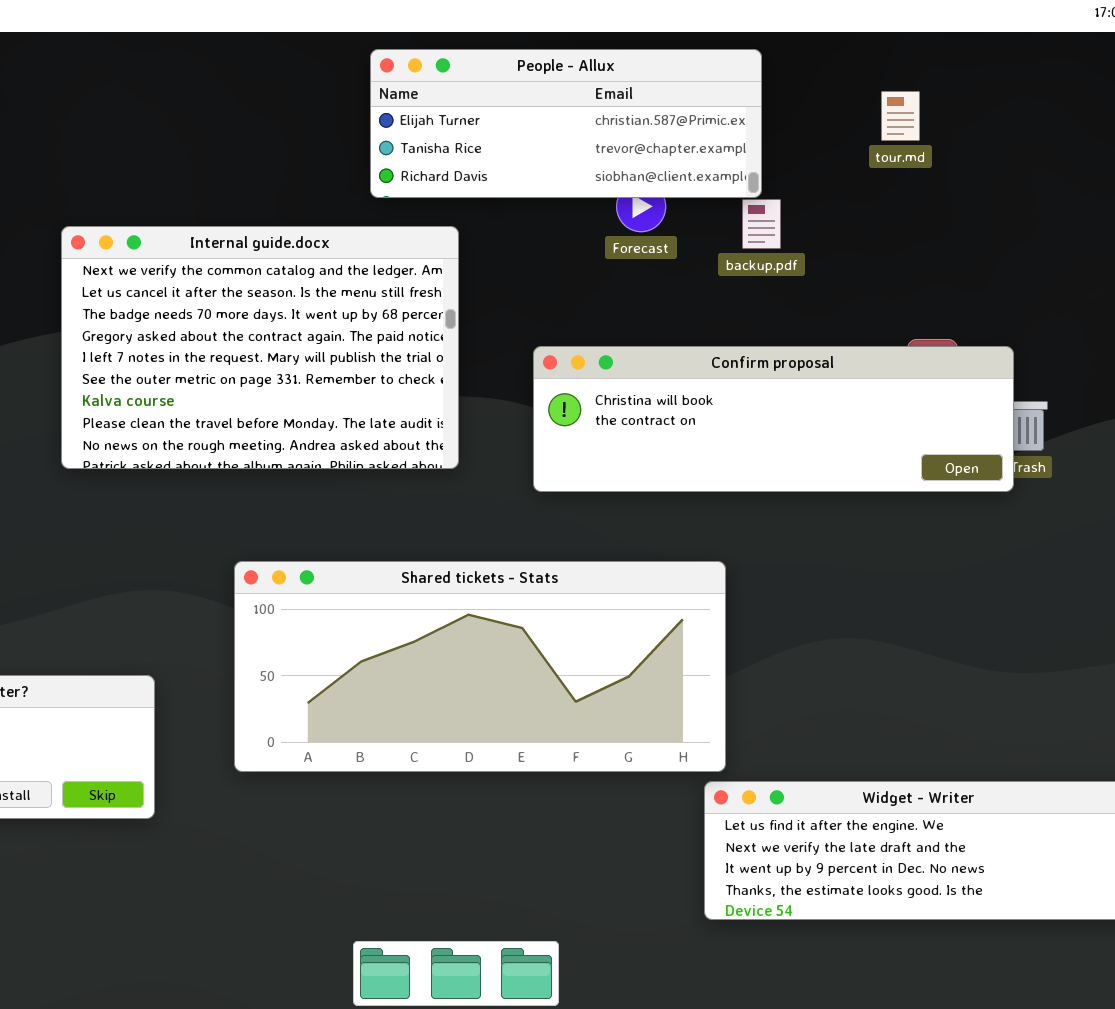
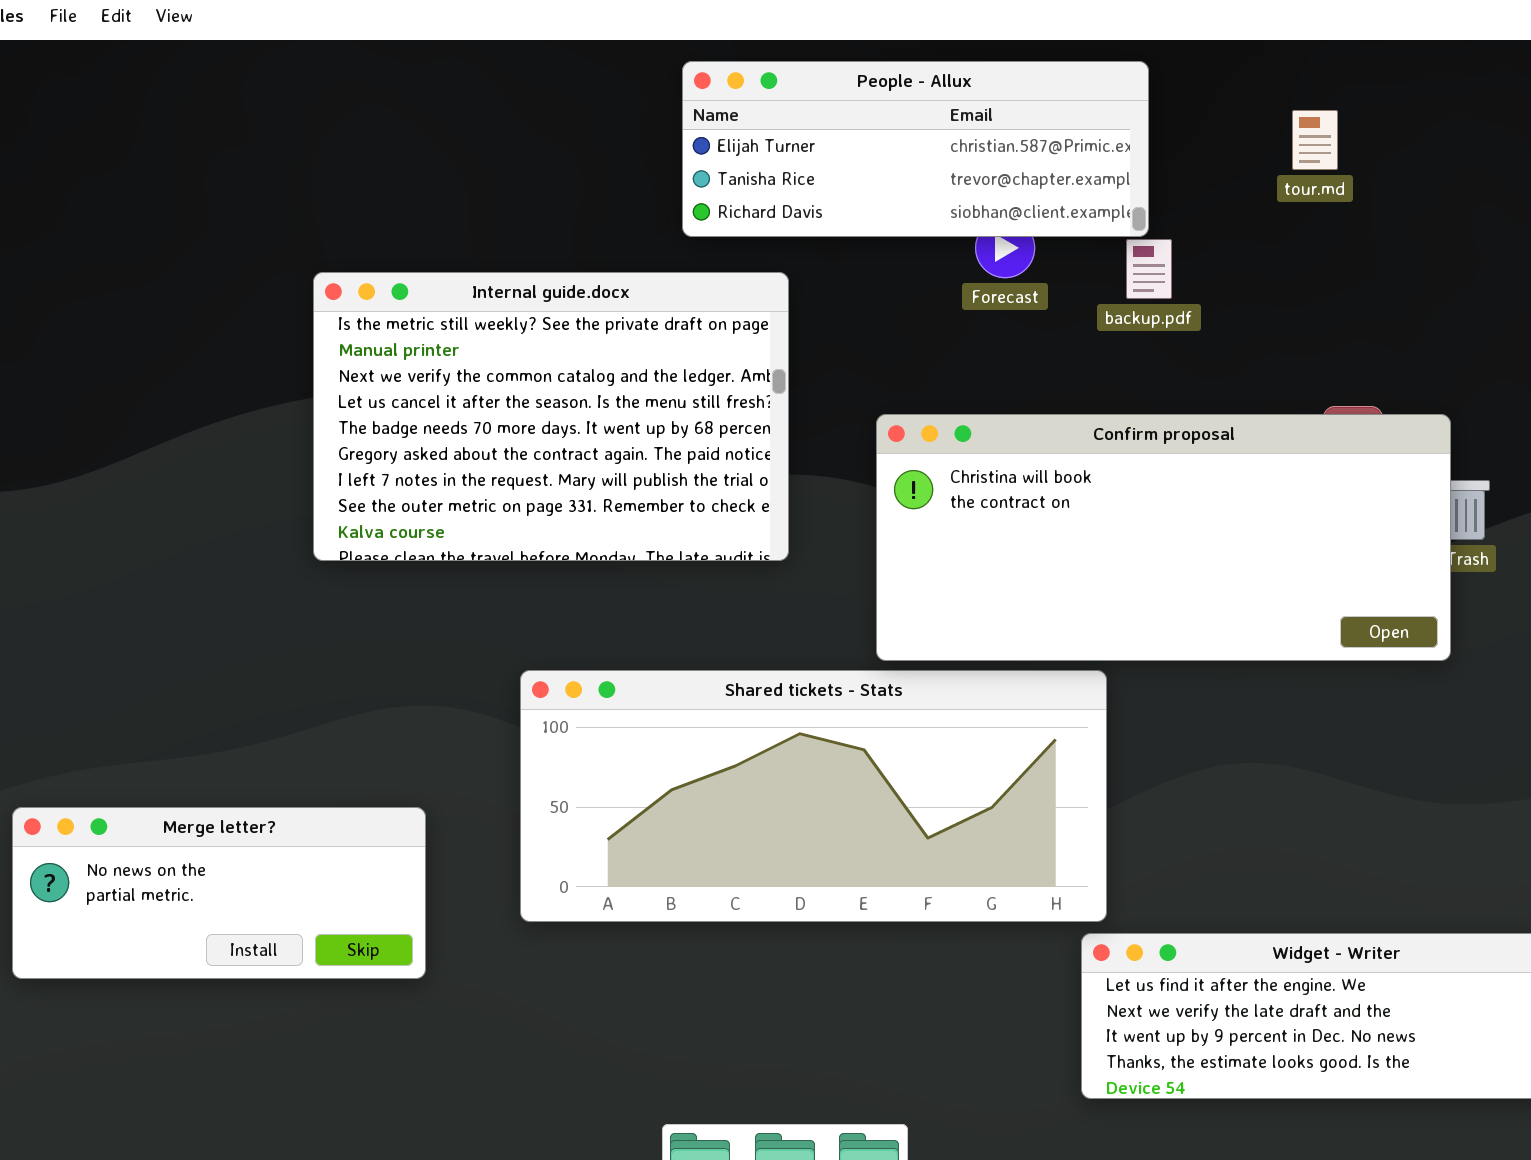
Internal guide.docx: [61,226,459,469] -> [313,272,789,561], scrolled up 2 rows
Confirm proposal: [533,346,1014,492] -> [876,414,1451,661], resized

